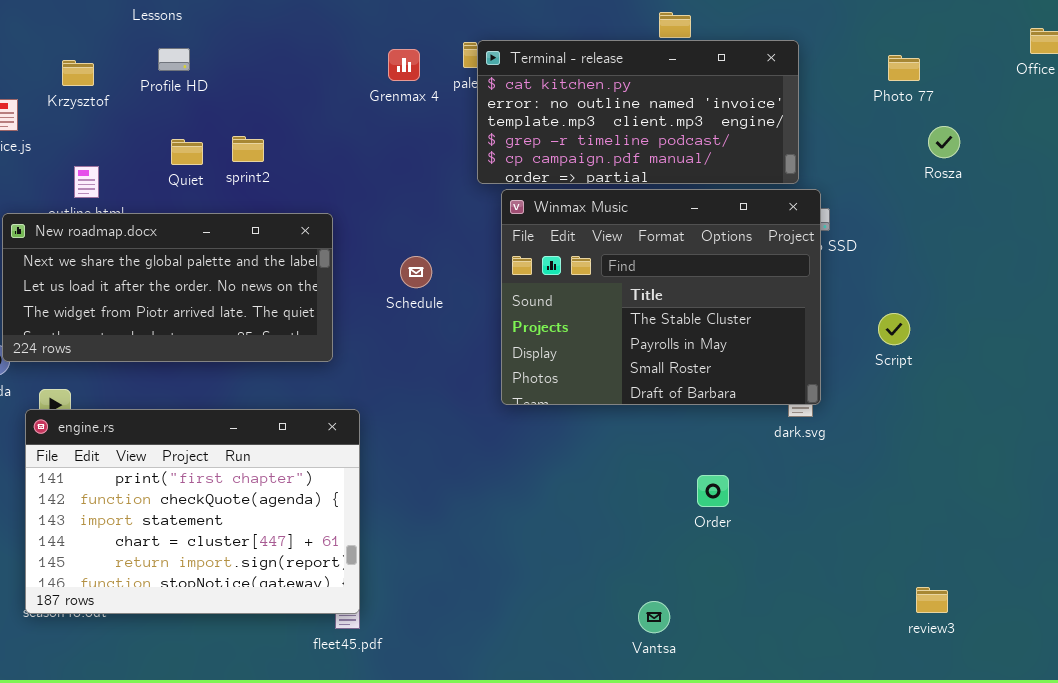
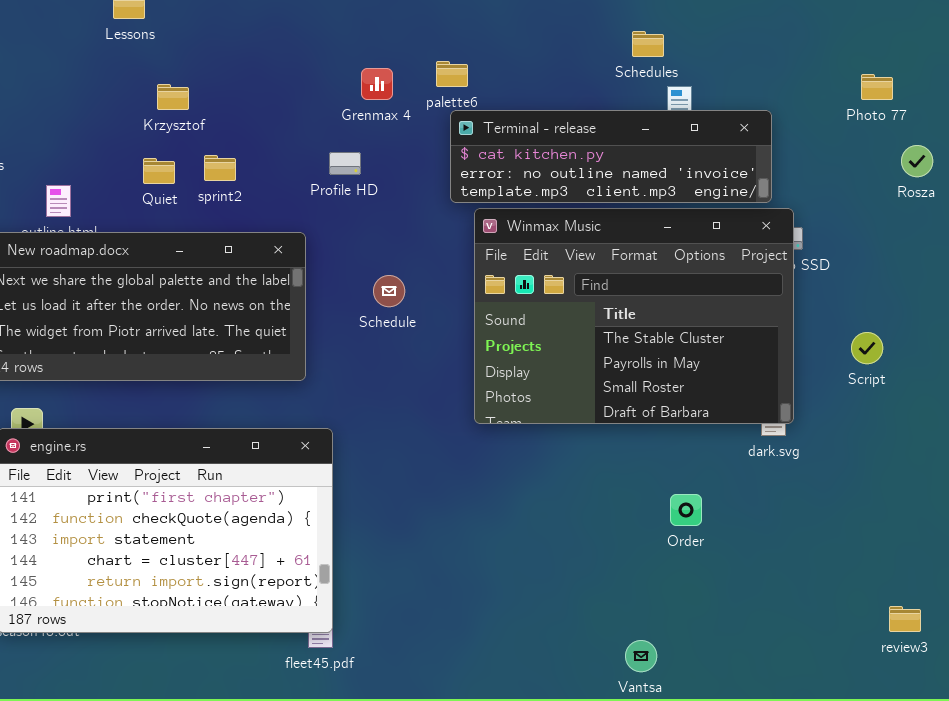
Terminal - release: [477,40,799,184] -> [450,110,772,203], resized
Profile HD: [158,48,190,71] -> [329,152,361,175], moved
Krzysztof: [62,60,94,86] -> [157,84,189,110], moved
Vantsa: [638,601,670,633] -> [625,640,657,672], moved

